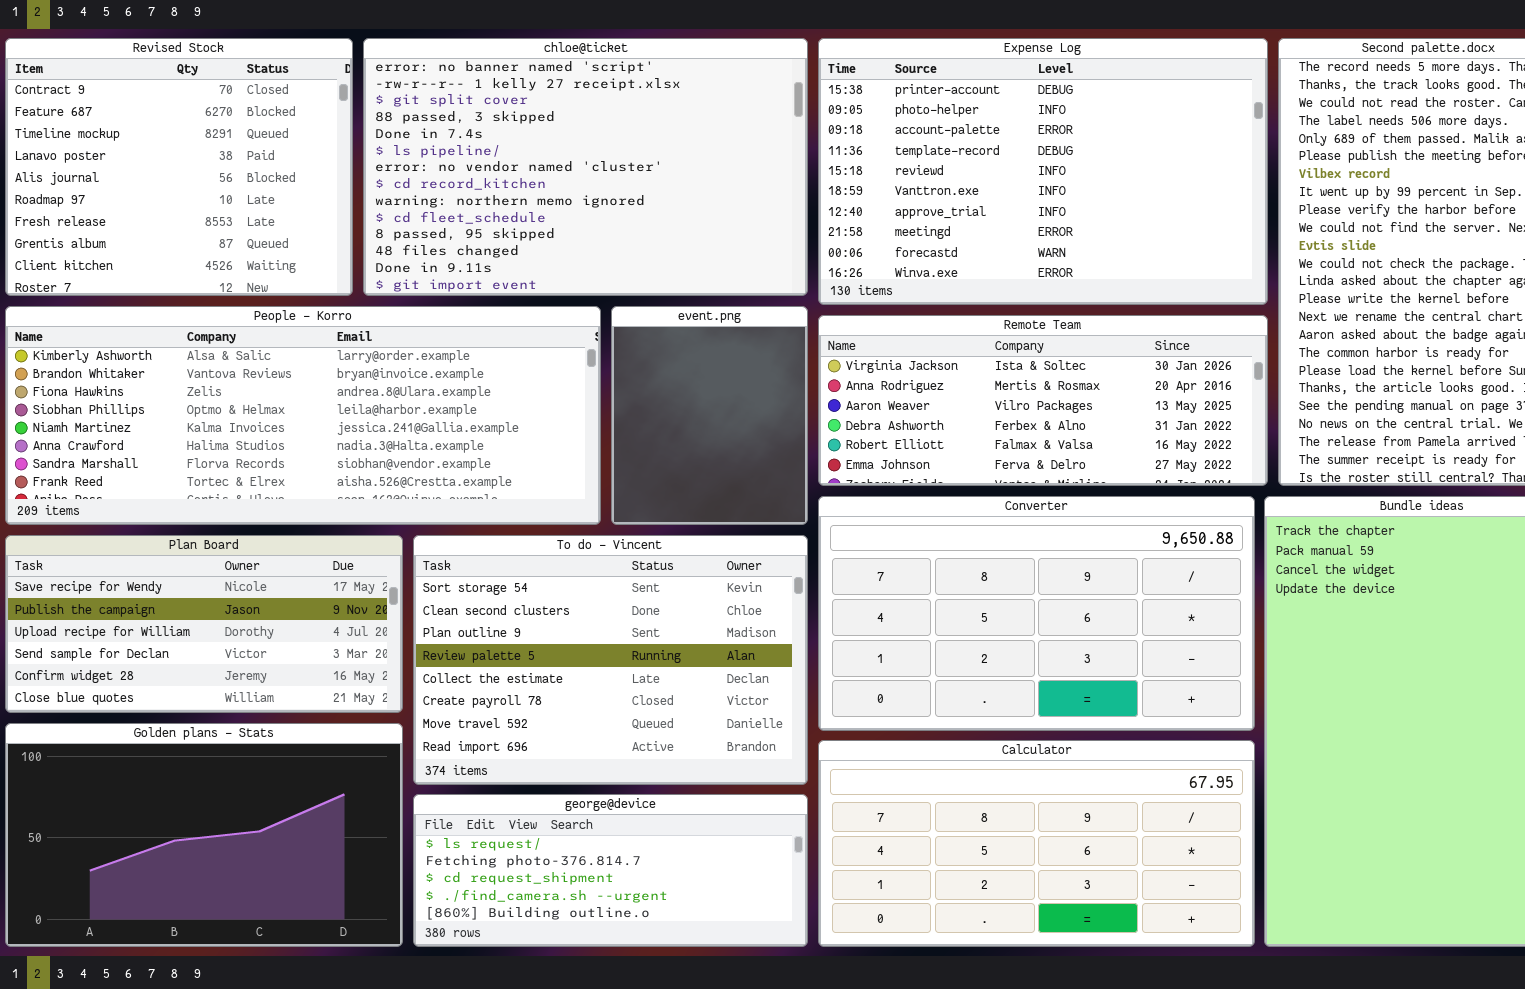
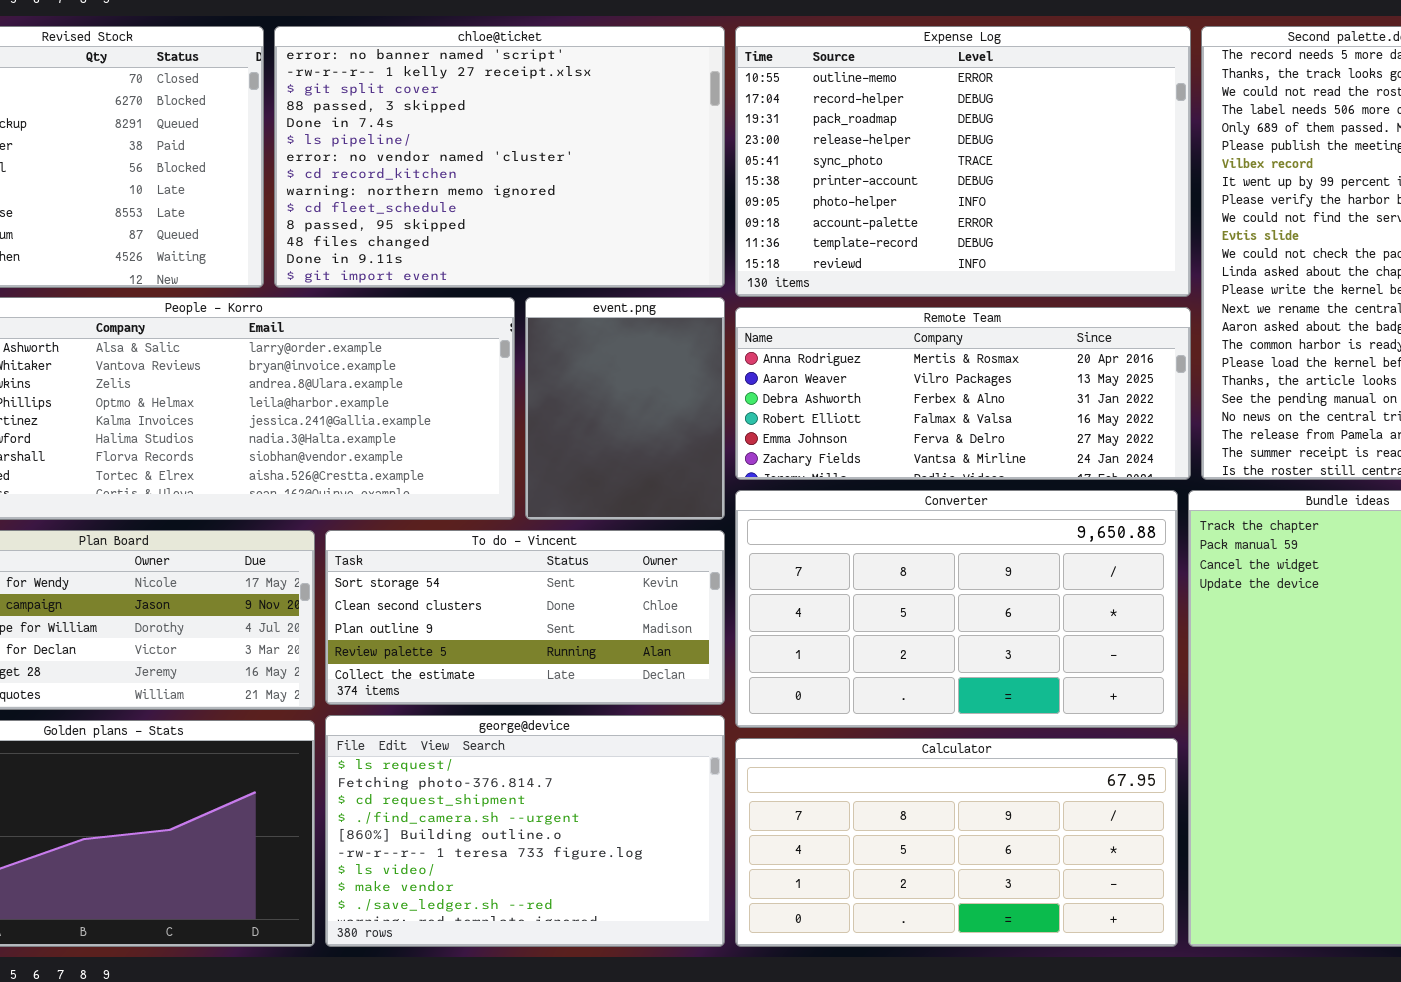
Expense Log: [818,38,1268,305] -> [735,26,1191,297], scrolled up 5 rows
Remote Team: [818,315,1268,486] -> [735,307,1191,480], scrolled down 1 row
To do - Vincent: [413,535,808,785] -> [325,530,725,705], resized
george@device: [413,794,808,947] -> [325,715,725,947], resized

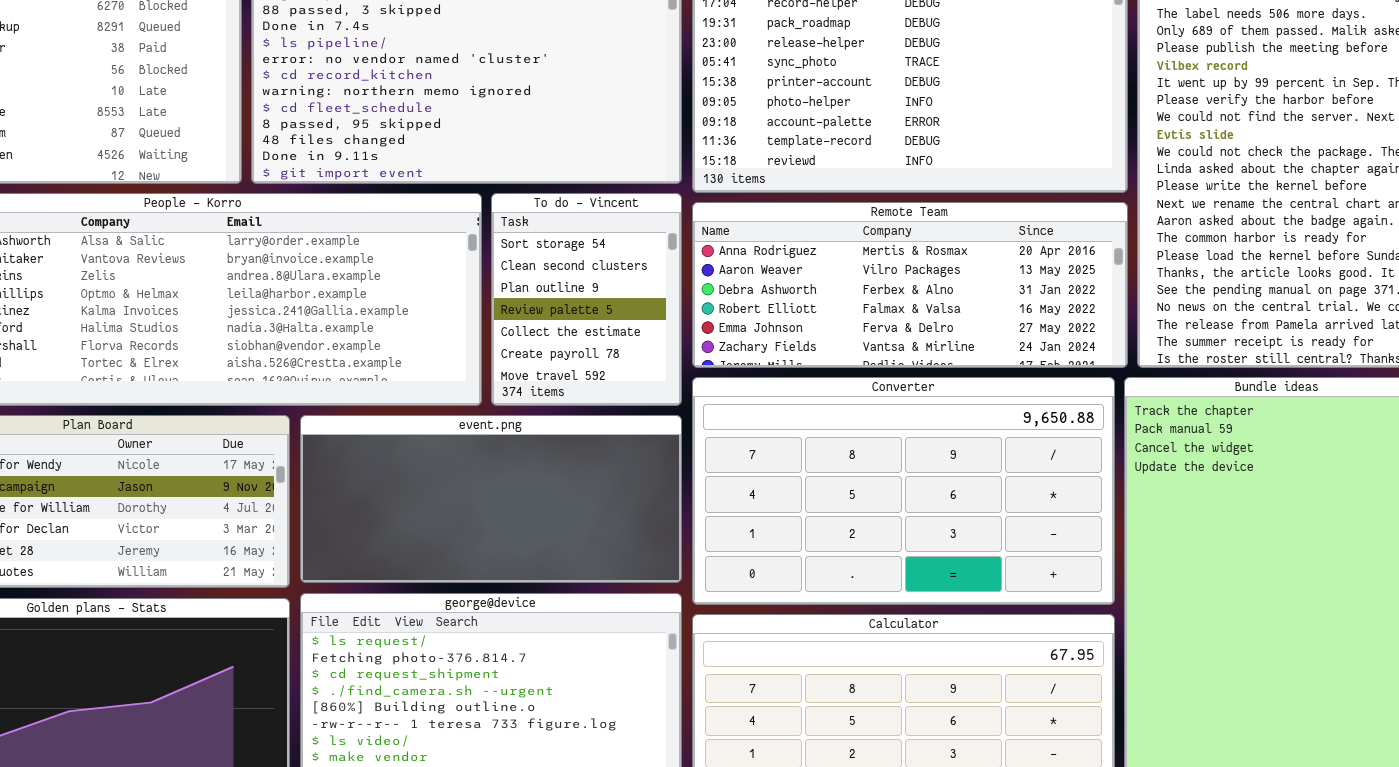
event.png: [525,297,725,520] -> [300,415,682,583], moved, resized
To do - Vincent: [325,530,725,705] -> [491,193,682,406], moved, resized

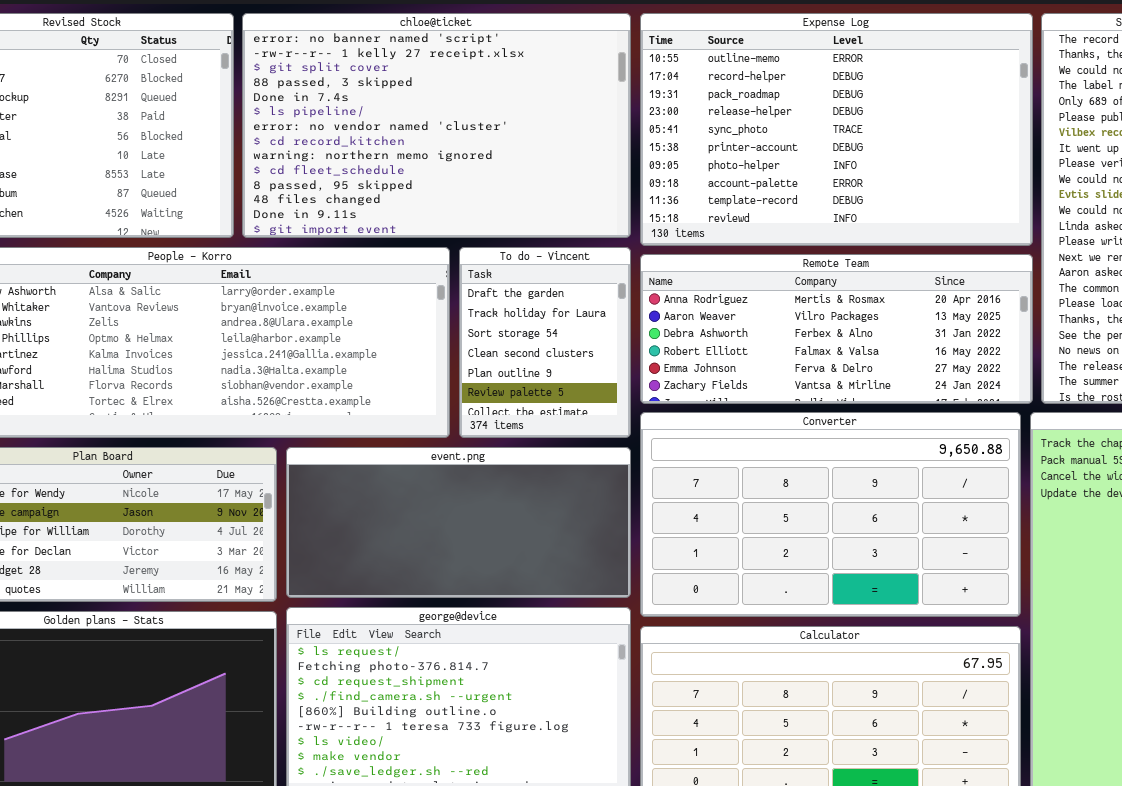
To do - Vincent: [491,193,682,406] -> [459,247,631,438], scrolled up 2 rows

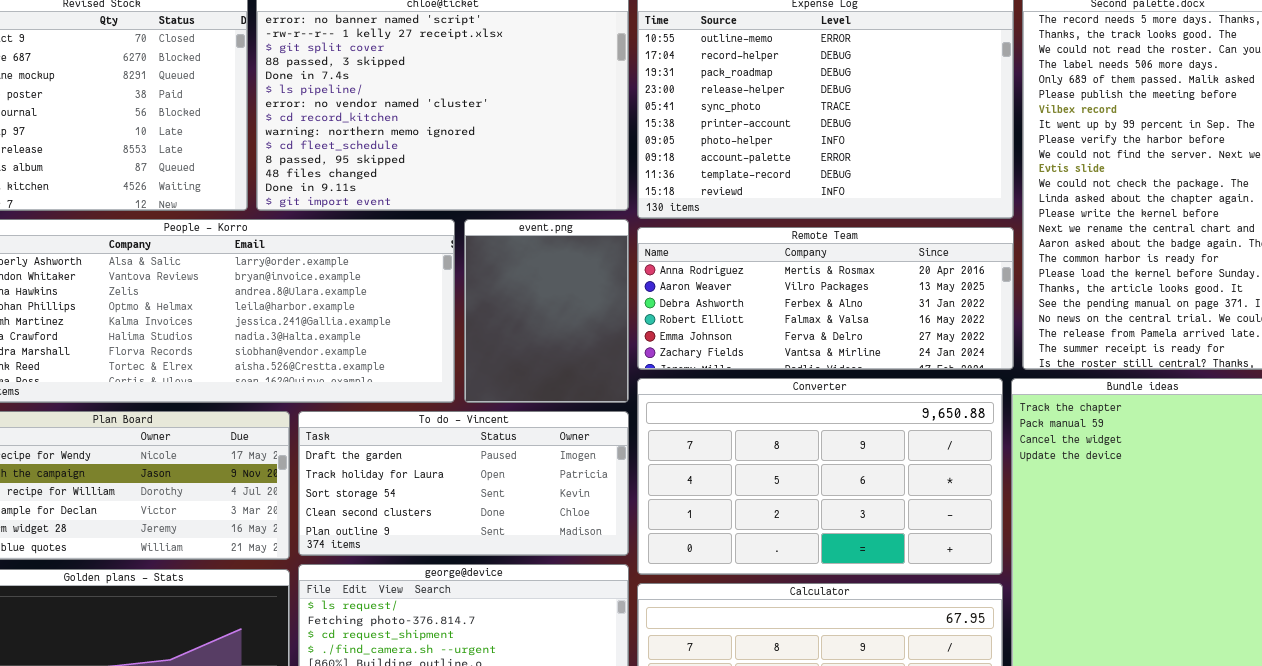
To do - Vincent: [459,247,631,438] -> [298,411,629,556], moved, resized
event.png: [286,447,631,598] -> [464,219,629,403], moved, resized

